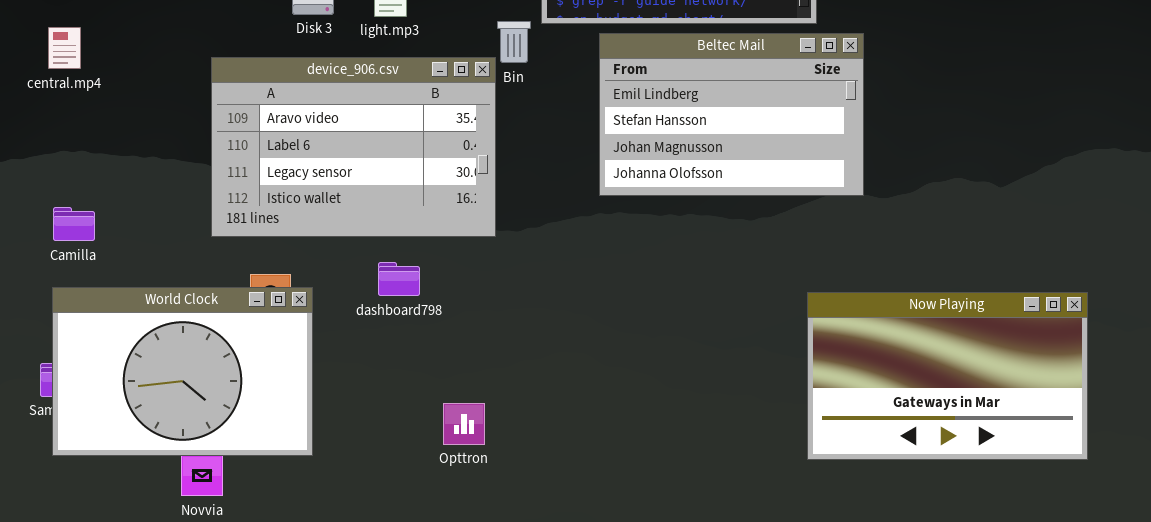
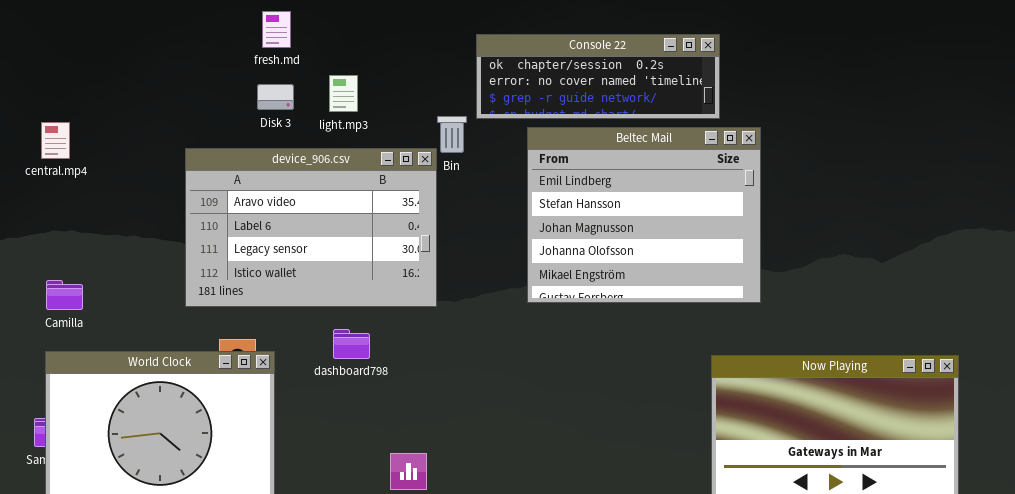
Beltec Mail: [599,33,864,196] -> [527,127,761,303], resized

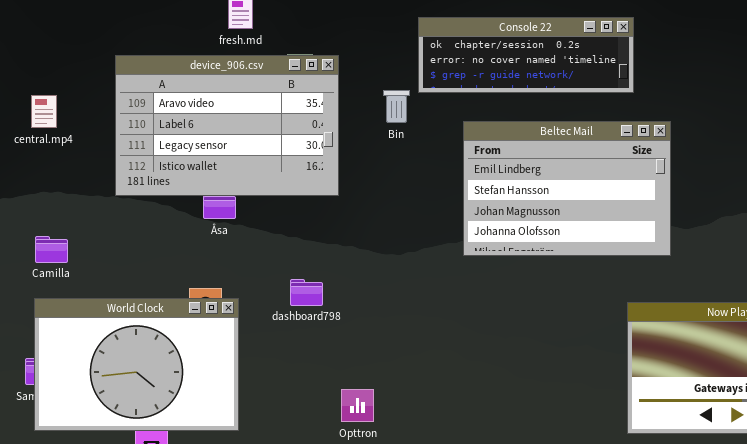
Beltec Mail: [527,127,761,303] -> [463,121,671,256], resized
device_906.csv: [185,148,437,307] -> [115,55,339,196], moved

